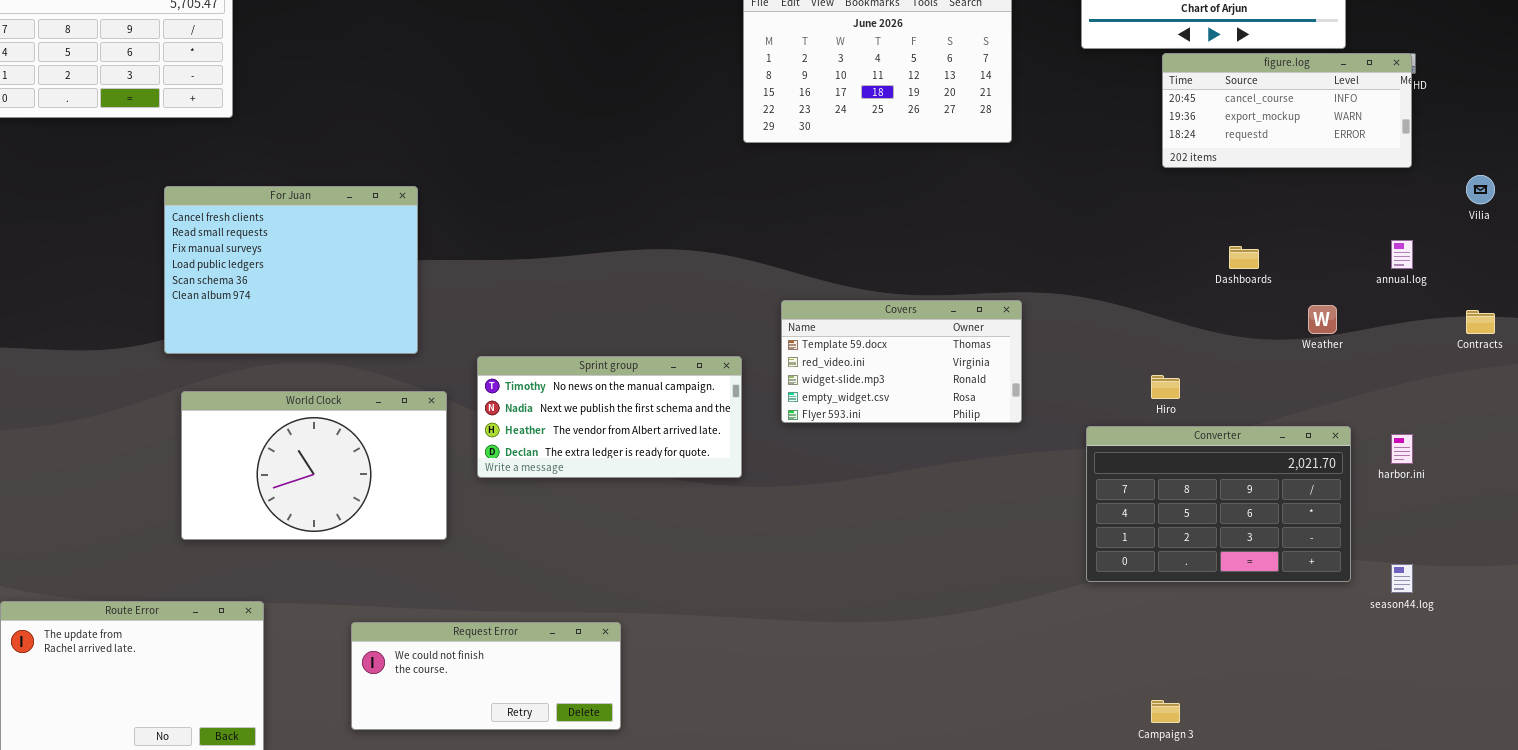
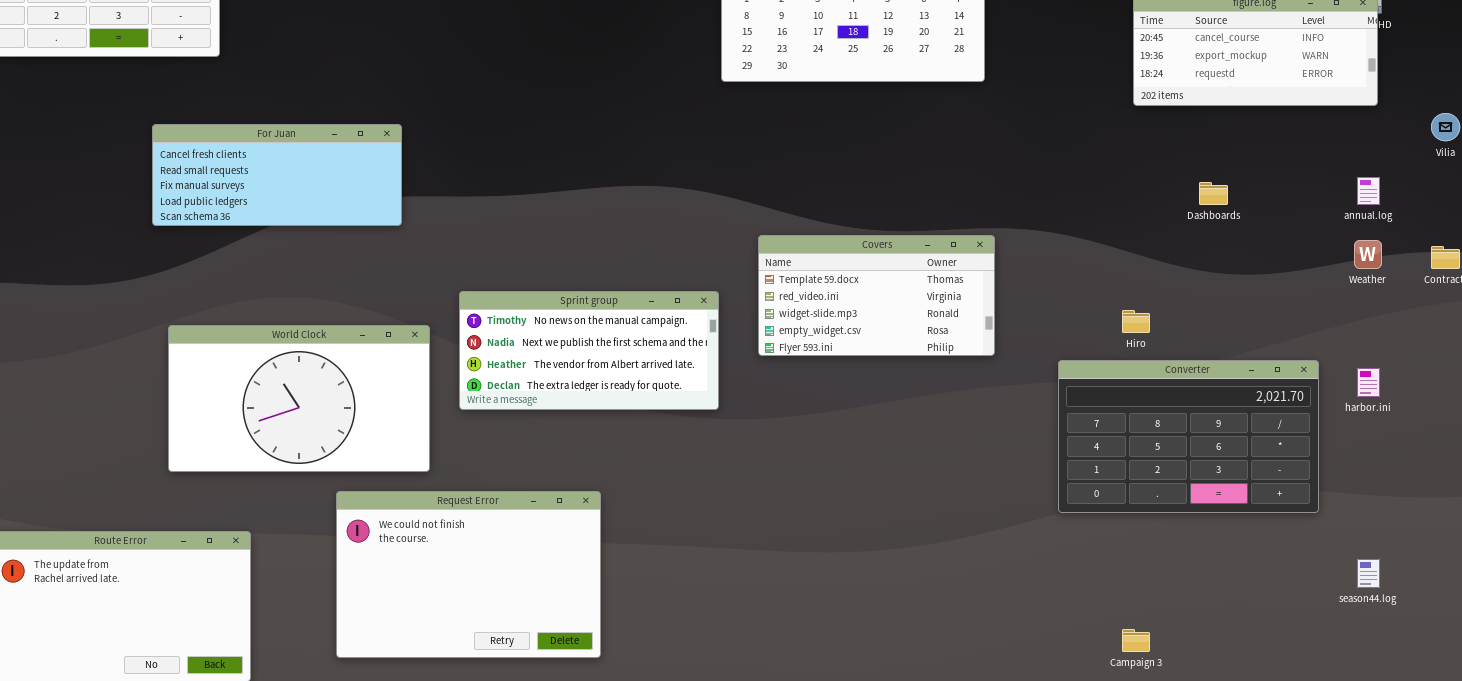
For Juan: [164,186,418,354] -> [152,124,402,226], resized
Weather: [1308,305,1337,334] -> [1354,240,1382,269], moved
season44.log: [1391,564,1413,593] -> [1357,559,1380,588], moved
Request Error: [351,622,621,730] -> [336,491,601,658], resized

